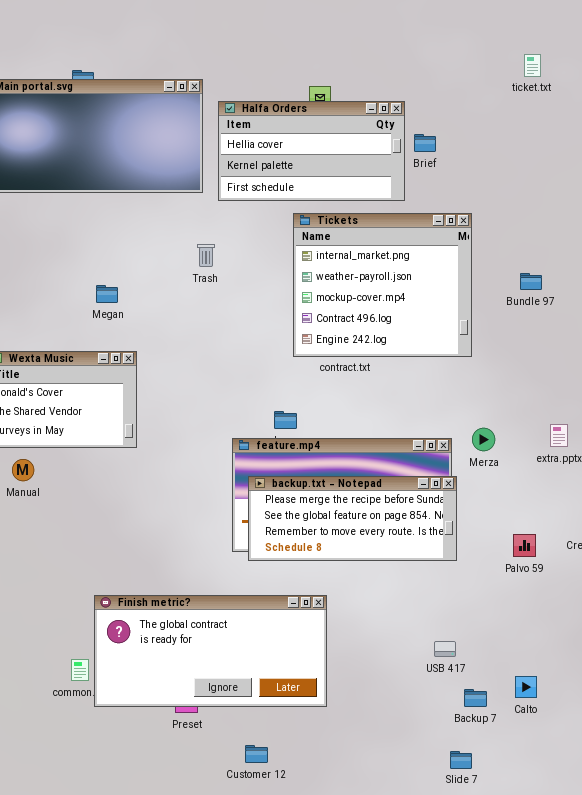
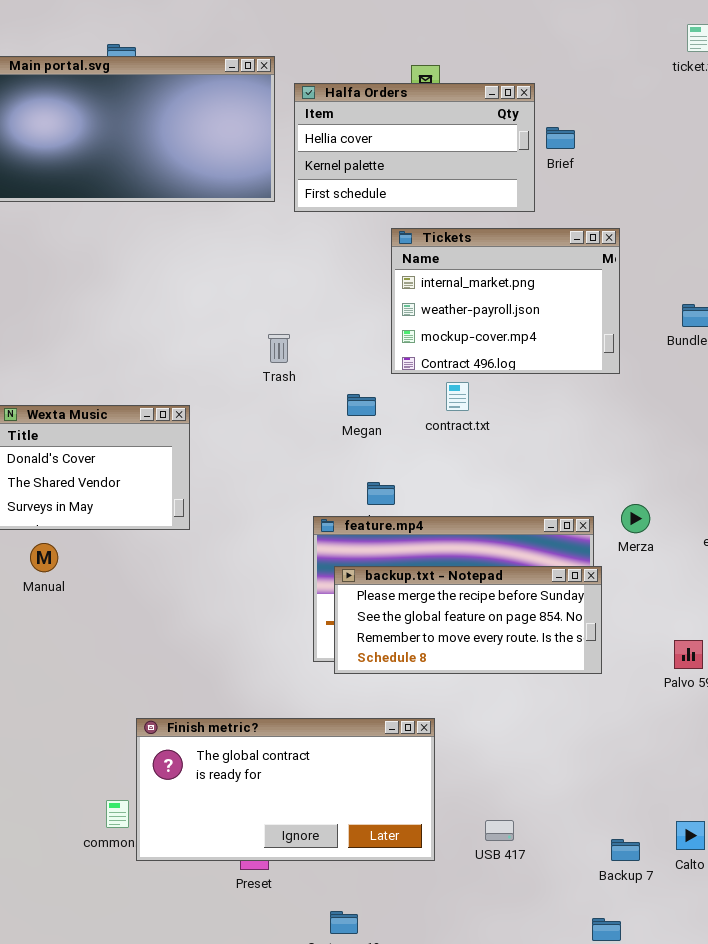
Tickets: [293,213,472,357] -> [391,228,620,374], resized
Trash: [197,244,215,267] -> [268,334,290,363], moved
Megan: [96,285,118,303] -> [347,394,376,416], moved
USB 417: [434,641,456,657] -> [485,820,514,841], moved

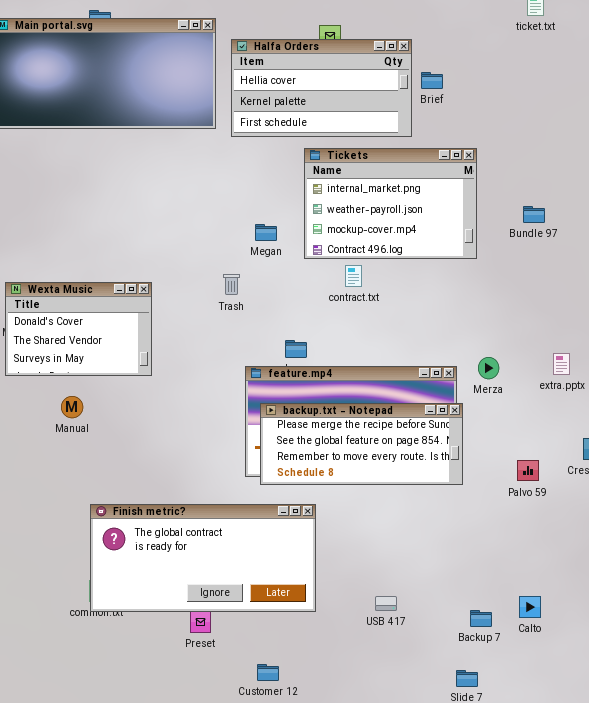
Trash: [268,334,290,363] -> [223,274,240,295], moved
Megan: [347,394,376,416] -> [255,224,277,241], moved
Manual: [30,543,58,572] -> [61,396,83,418], moved
Finish metric?: [136,718,435,861] -> [90,504,316,612], moved

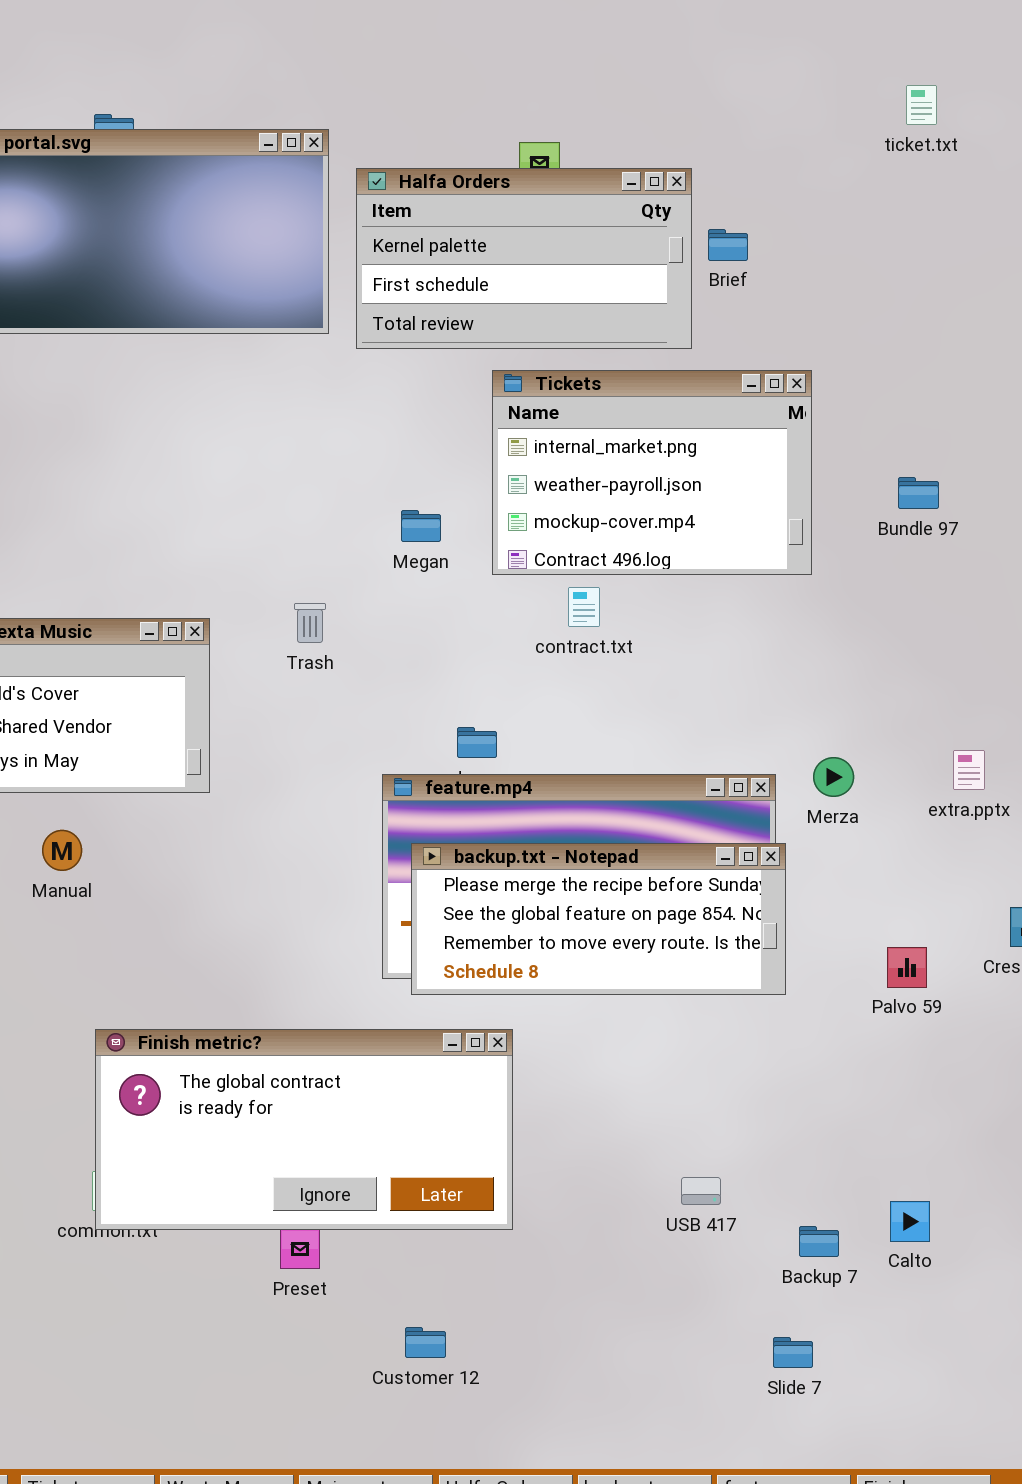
Halfa Orders: [231,39,412,137] -> [356,168,692,349], scrolled down 1 row
Trash: [223,274,240,295] -> [294,603,326,643], moved
USB 417: [375,596,397,611] -> [681,1177,721,1205], moved

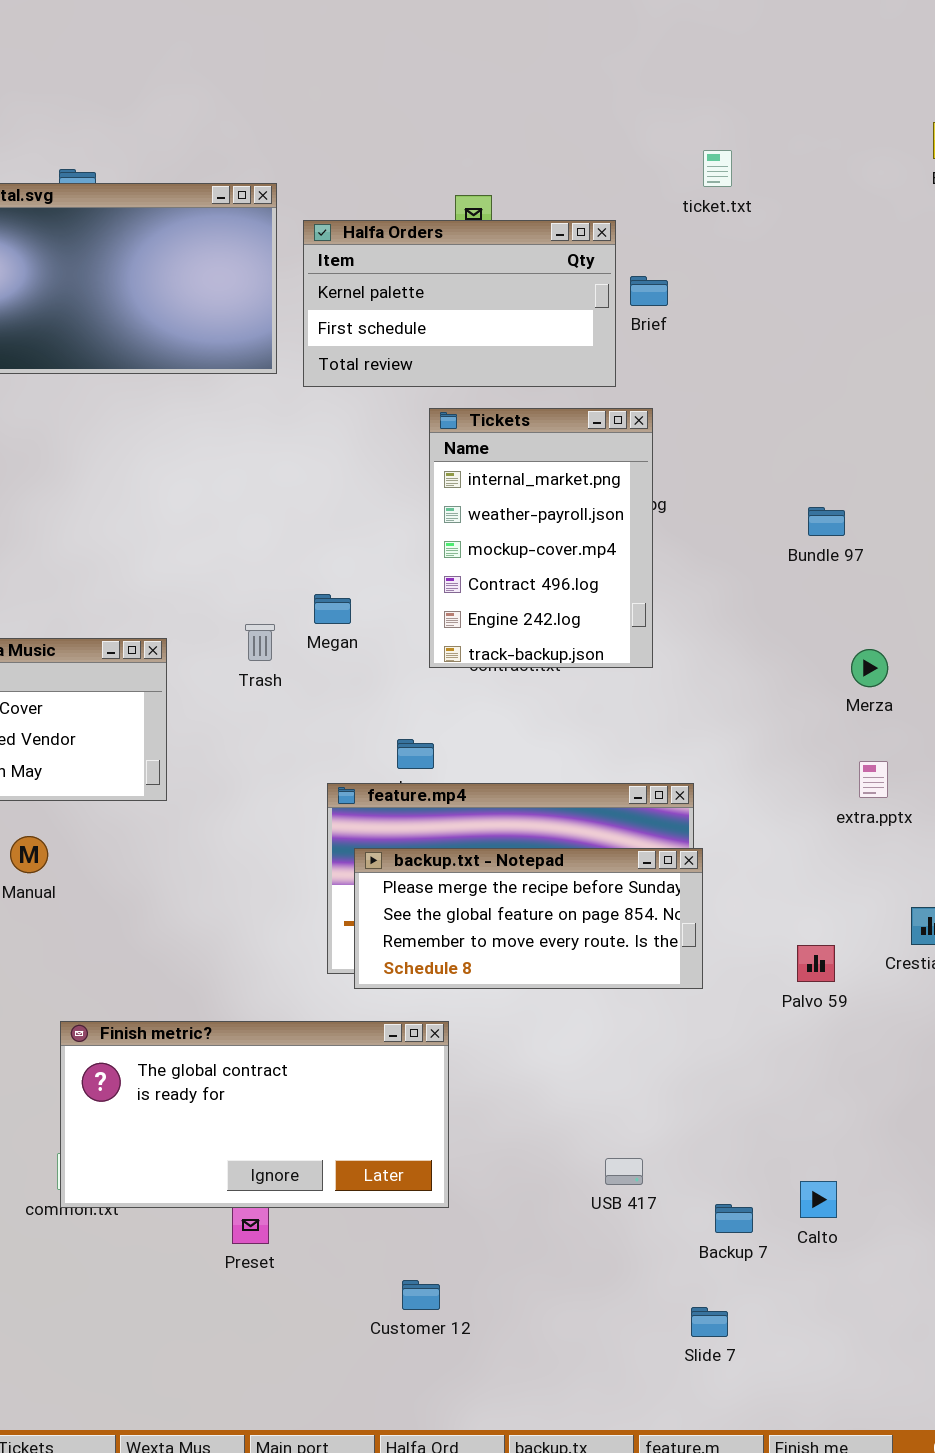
ticket.txt: [906,85,937,125] -> [703,150,732,187], moved
Tickets: [492,370,812,575] -> [429,408,653,668], resized
Megan: [401,510,441,542] -> [314,594,351,624], moved
Merza: [813,757,854,797] -> [851,649,888,687], moved
Customer 12: [405,1327,446,1358] -> [402,1280,440,1310], moved

